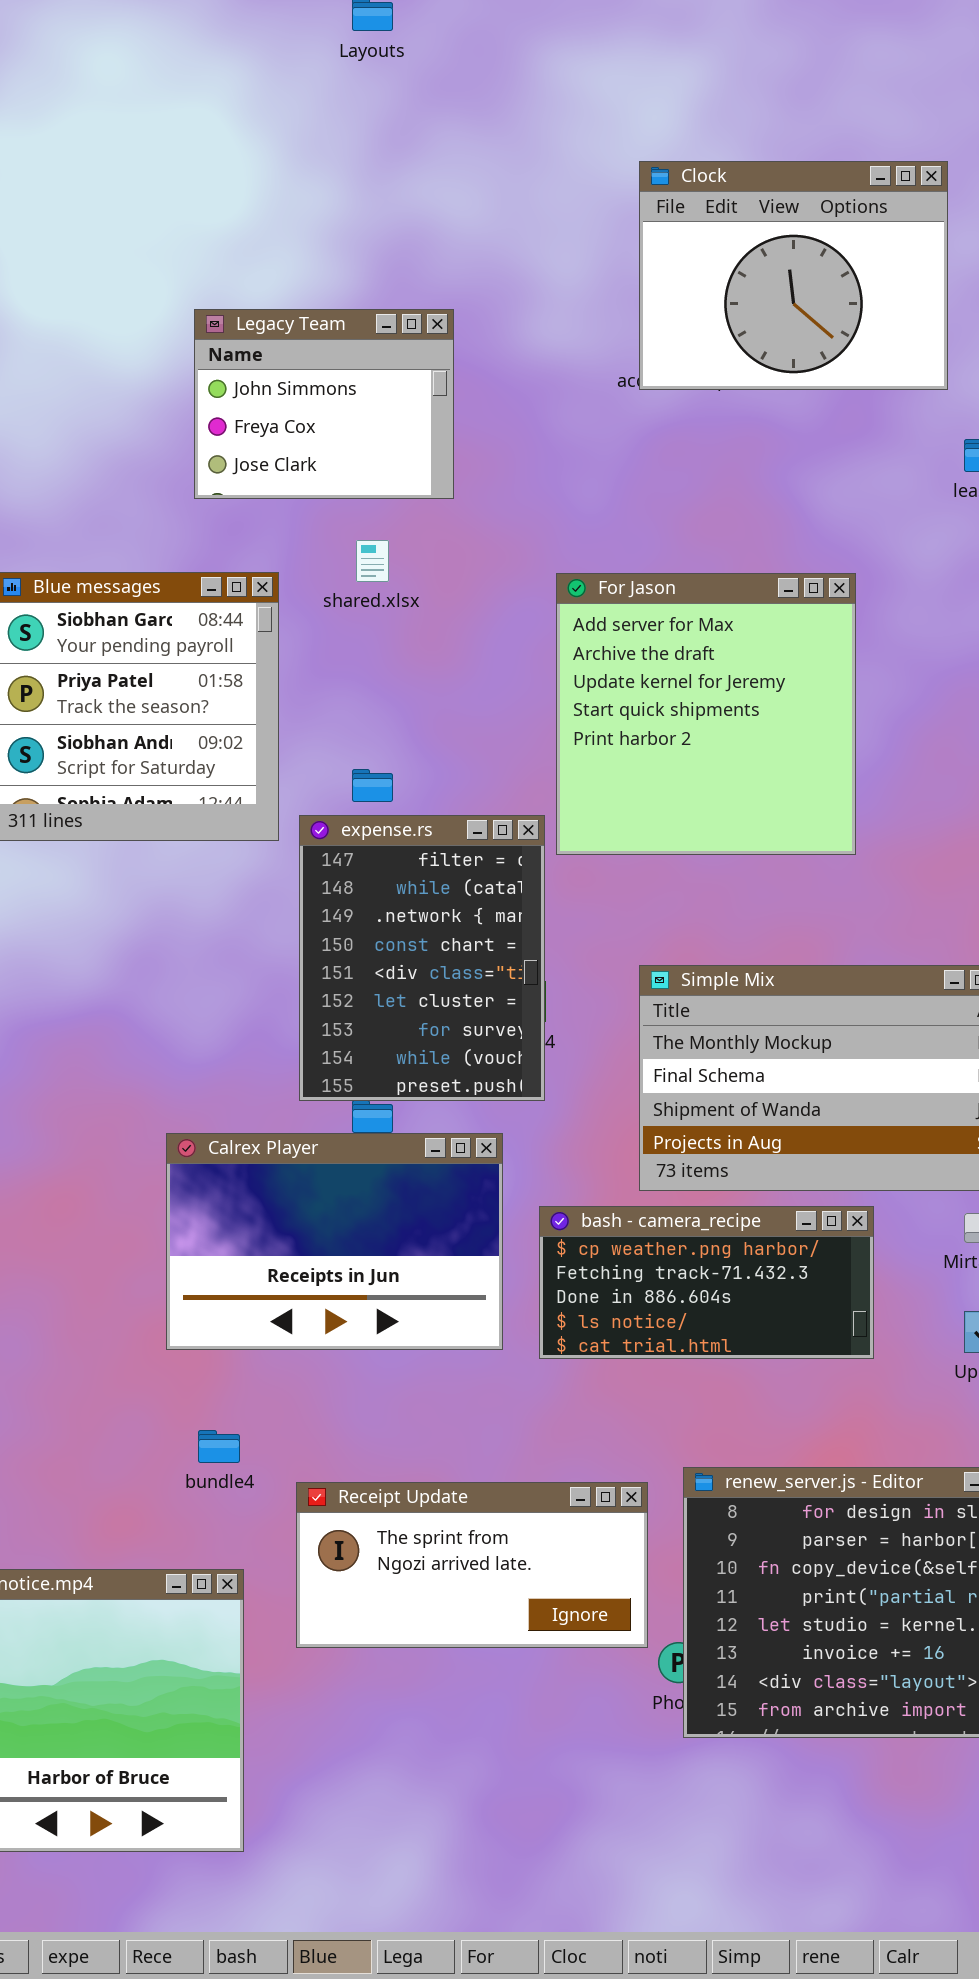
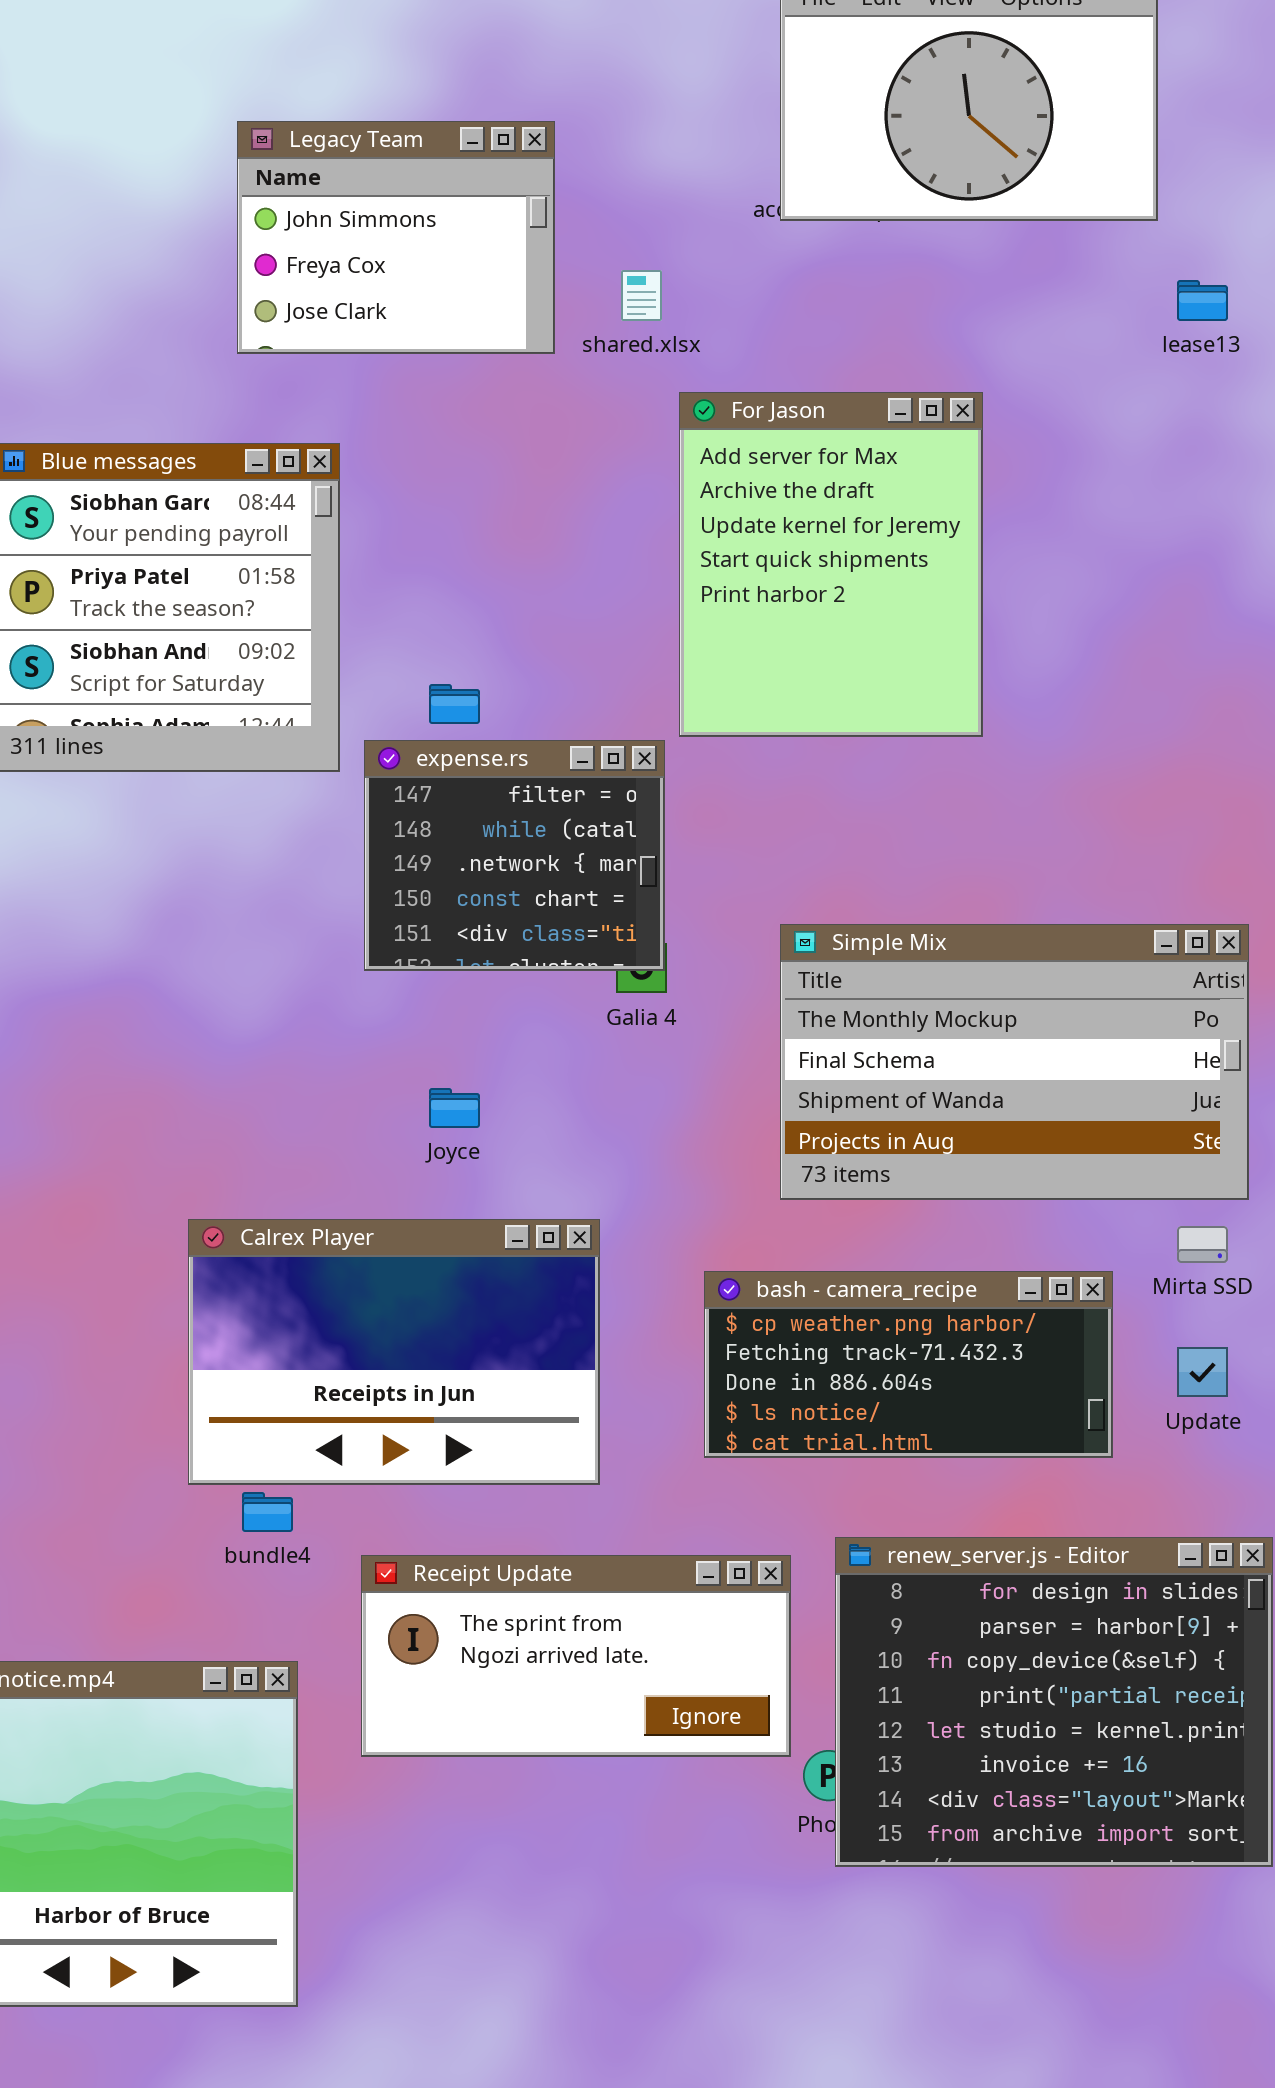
shared.xlsx: [356,540,389,582] -> [621,270,662,321], moved
For Jason: [556,573,856,855] -> [679,392,983,737], moved, resized
expense.rs: [299,815,545,1101] -> [364,740,665,971], resized
Calrex Player: [166,1133,503,1350] -> [188,1219,600,1485], moved
bash - camera_recipe: [539,1206,874,1359] -> [704,1271,1113,1458], moved

